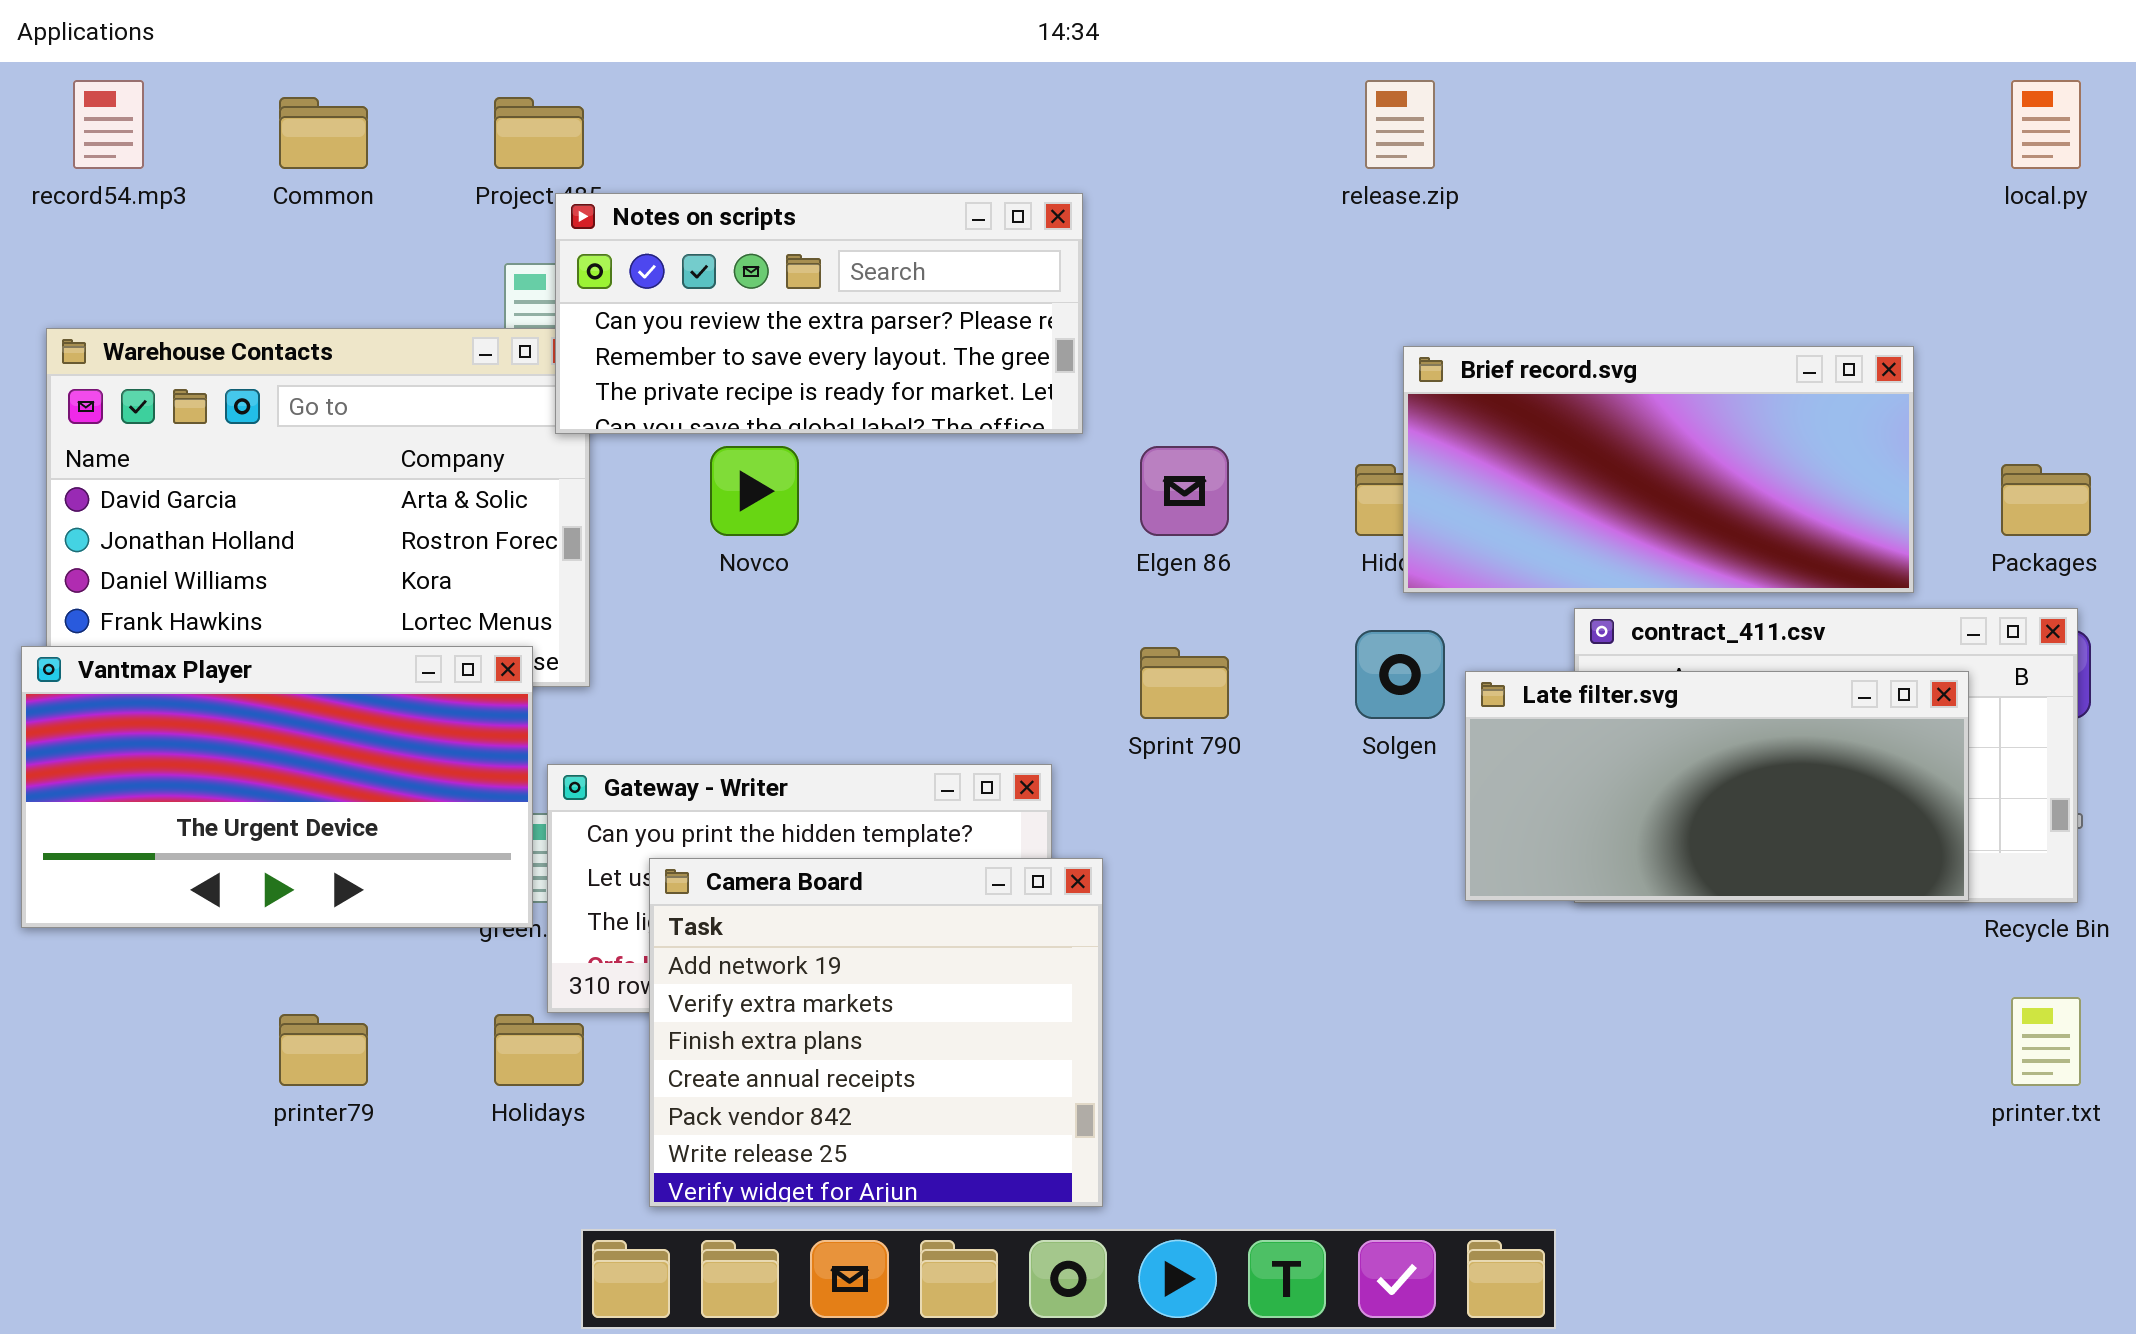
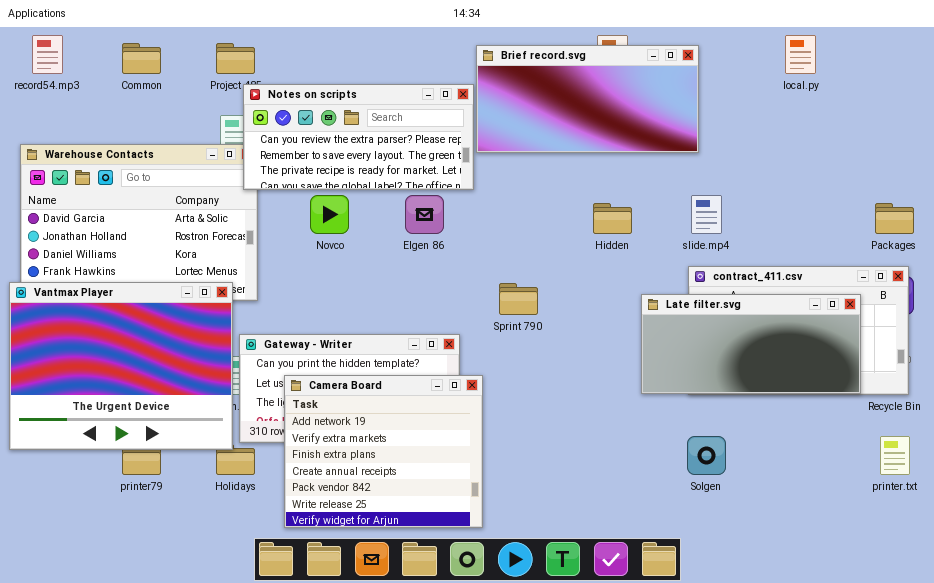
local.py: [2011,80,2081,169] -> [785,35,816,74], moved
Brief record.svg: [1403,346,1914,593] -> [476,45,699,153], moved
Elgen 86: [1140,446,1229,536] -> [405,195,444,234], moved
Solgen: [1355,630,1445,719] -> [687,436,726,475], moved
Vantmax Player: [21,646,533,928] -> [9,282,233,450], resized

